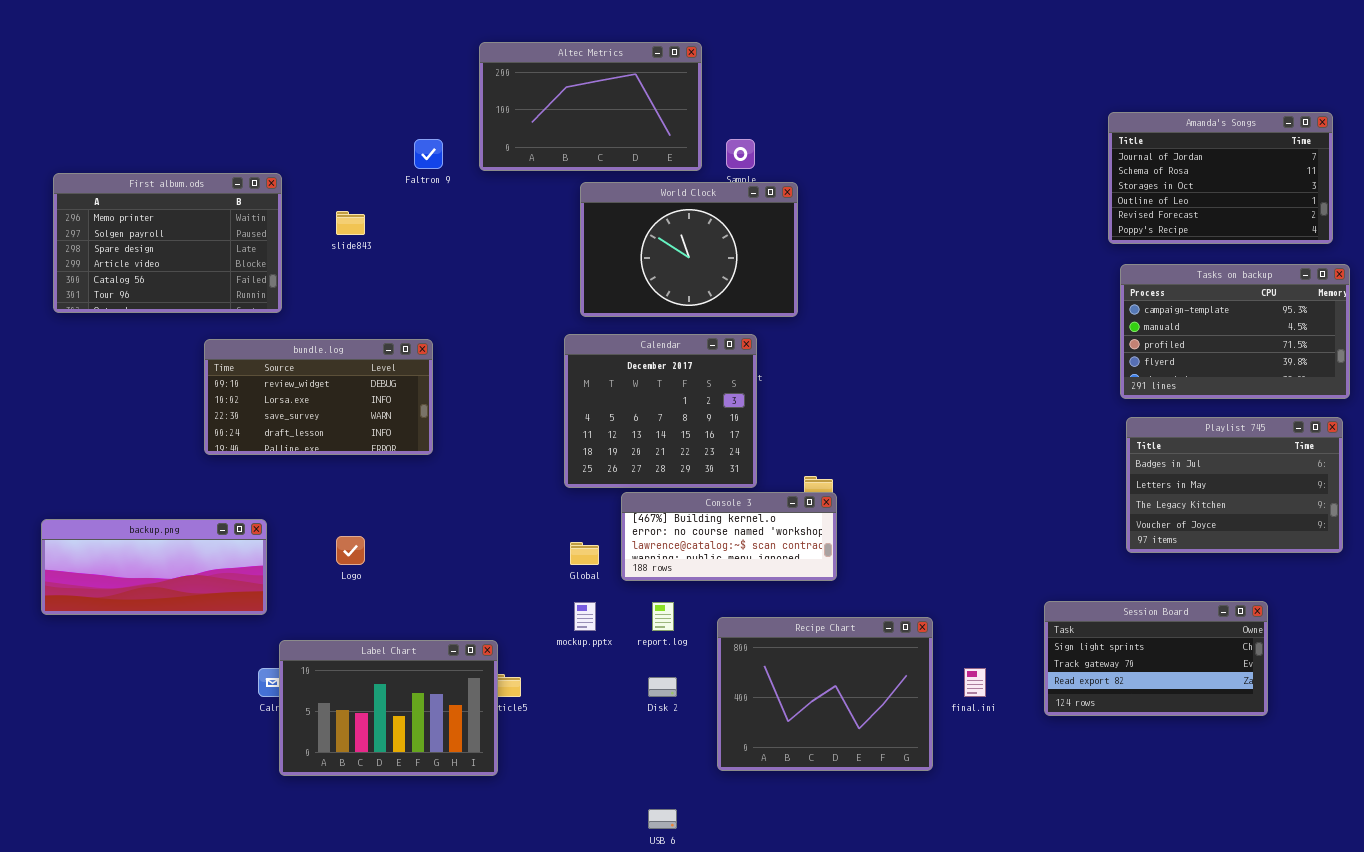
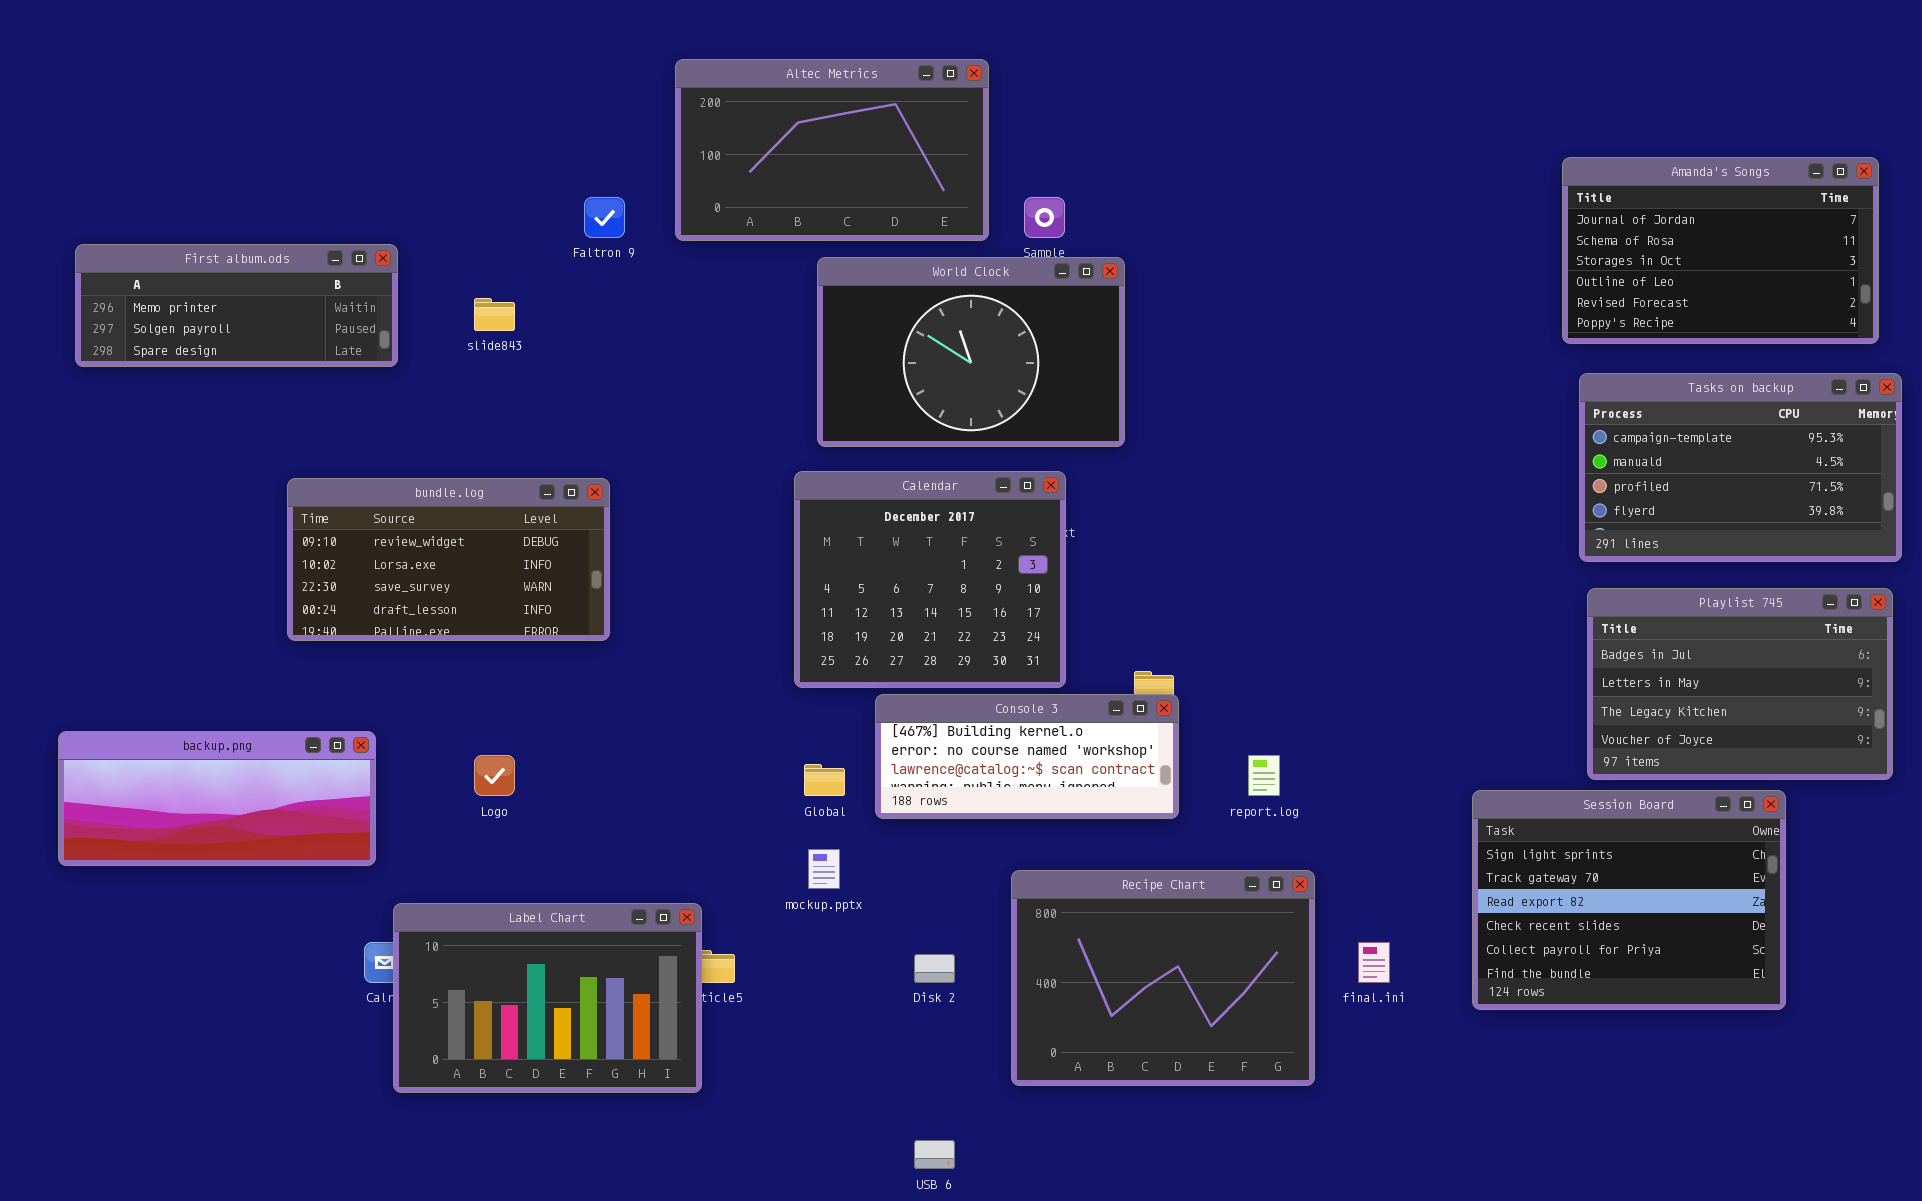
First album.ods: [53,173,282,313] -> [75,244,398,367], resized
Session Board: [1044,601,1268,716] -> [1472,790,1786,1010], resized
report.log: [652,602,674,631] -> [1248,755,1280,796], moved

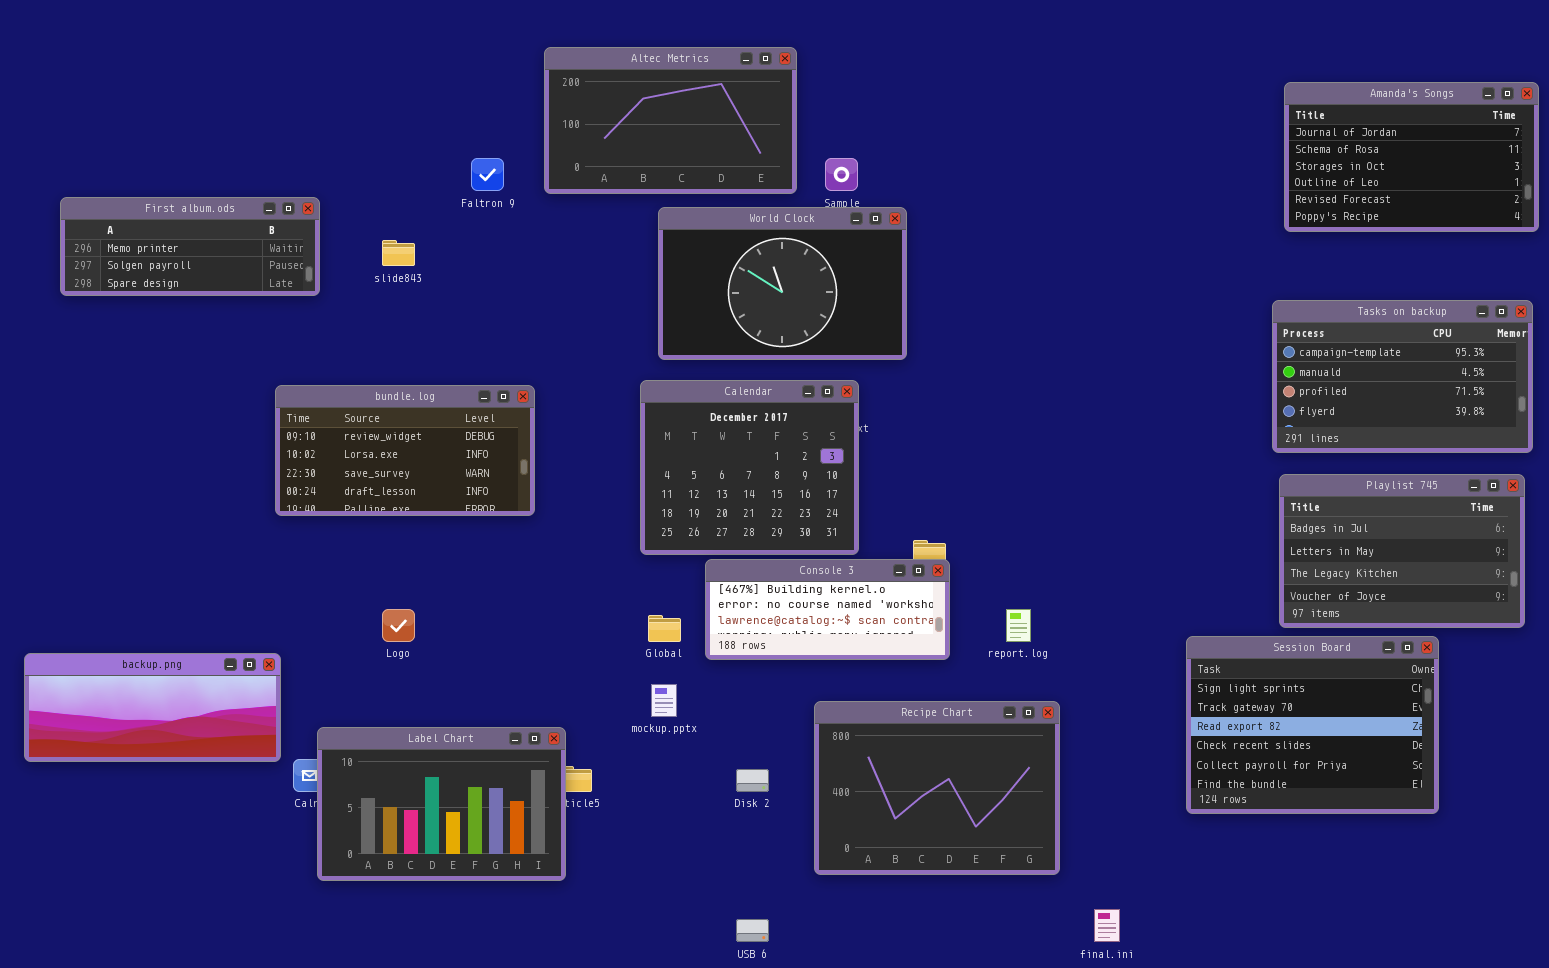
Amanda's Songs: [1562,157,1879,344] -> [1284,82,1539,232], moved
bundle.log: [287,478,610,641] -> [275,385,535,516], moved
backup.png: [58,731,376,866] -> [24,653,281,762], moved
final.ini: [1358,942,1390,983] -> [1094,909,1120,942], moved

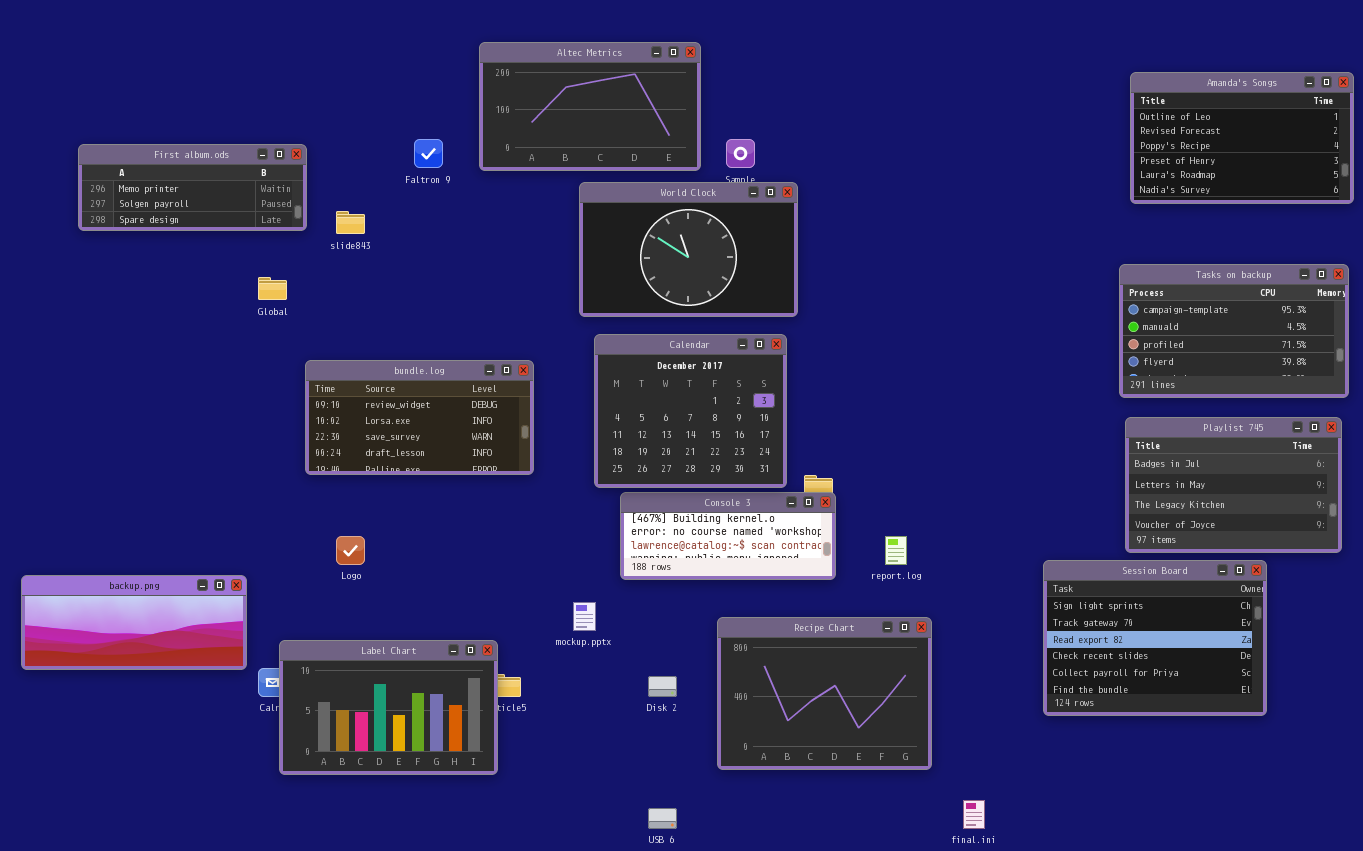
Amanda's Songs: [1284,82,1539,232] -> [1130,72,1354,204], scrolled down 3 rows
First album.ods: [60,197,320,296] -> [78,144,307,231], moved
Calendar: [640,380,859,555] -> [594,334,787,488], moved
bundle.log: [275,385,535,516] -> [305,360,534,475], moved
Global: [648,615,681,642] -> [258,277,287,300], moved

